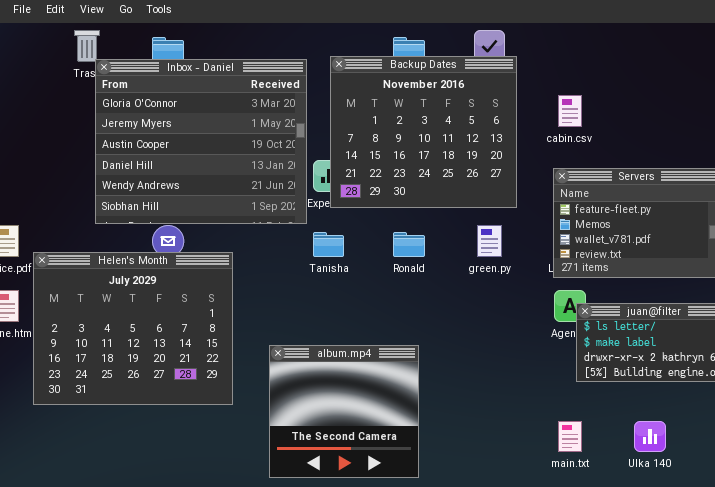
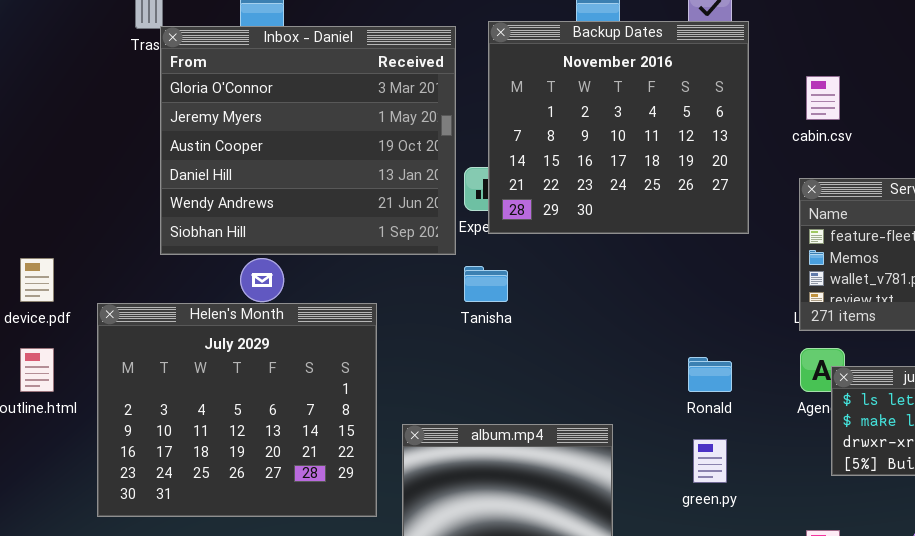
green.py: [477,225,502,257] -> [693,439,727,483], moved
Ronald: [393,232,425,257] -> [688,357,732,392], moved
Helen's Month: [33,252,233,405] -> [97,303,377,517], moved

